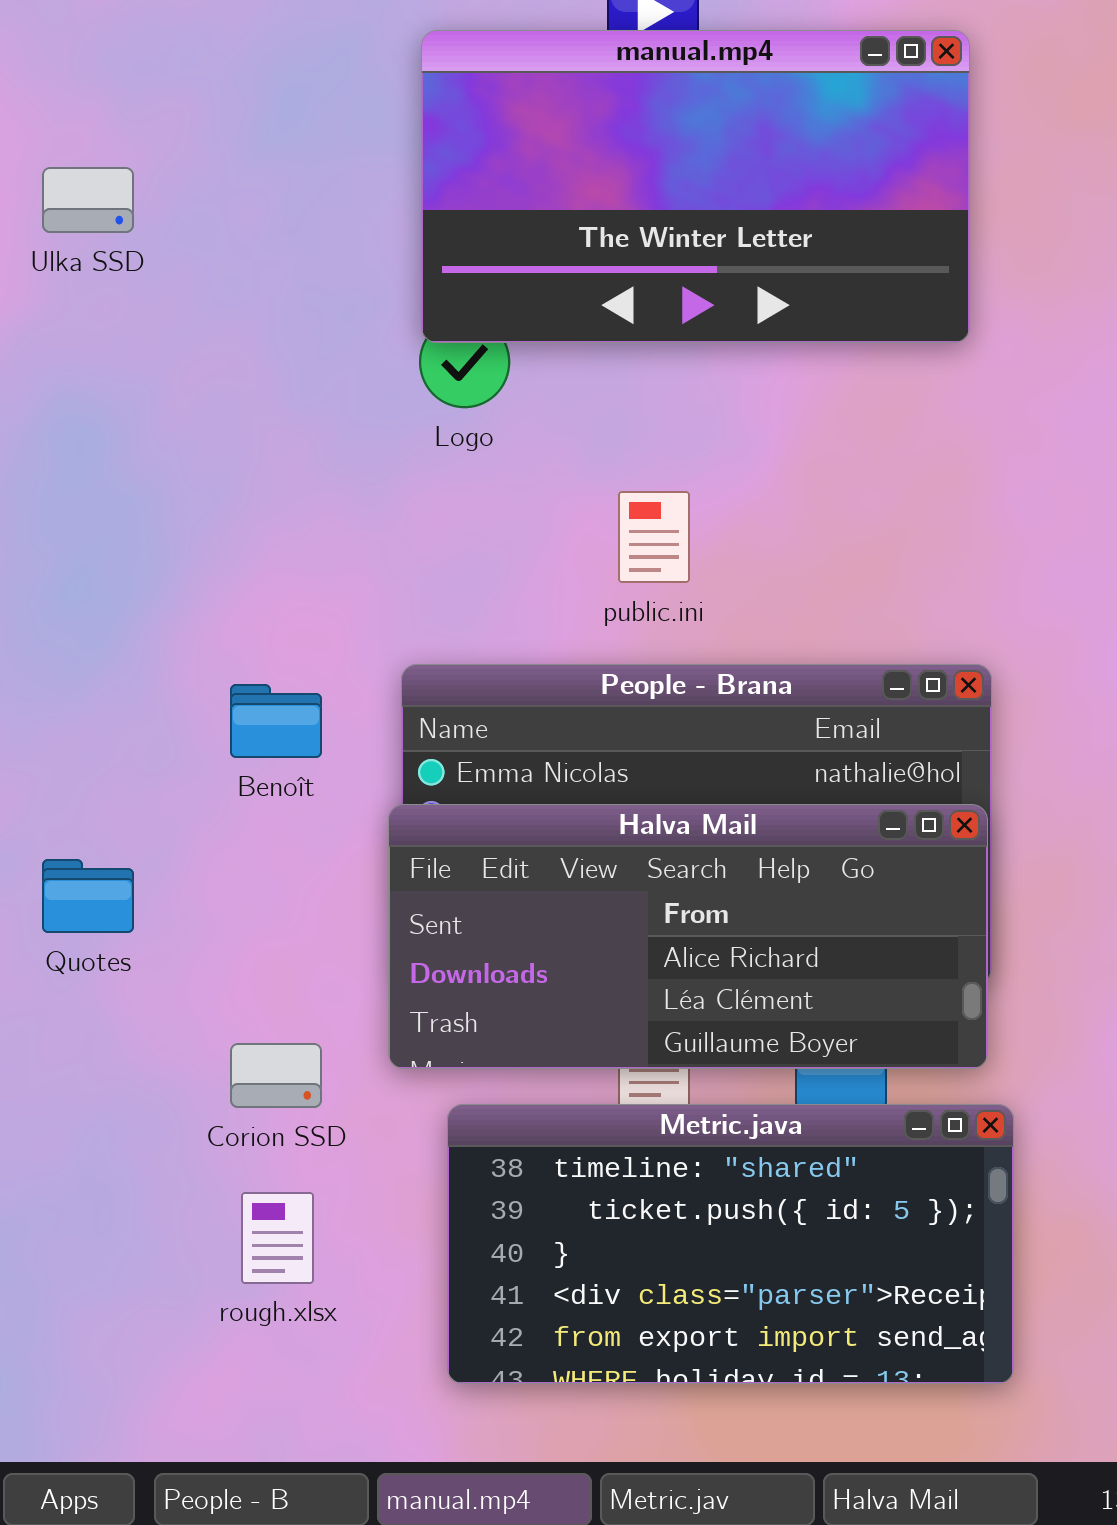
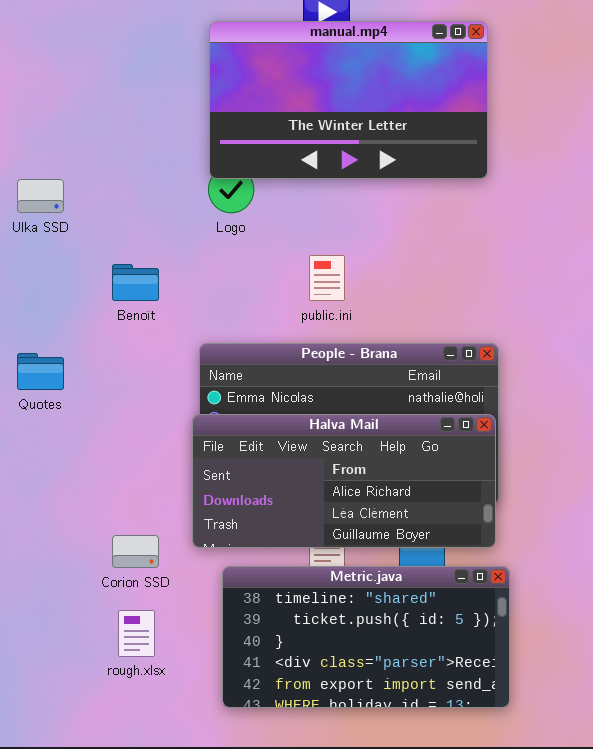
Ulka SSD: [42,167,134,233] -> [17,179,64,213], moved
Benoît: [230,684,322,758] -> [112,264,159,301], moved
Quotes: [42,859,134,933] -> [17,353,64,390], moved

